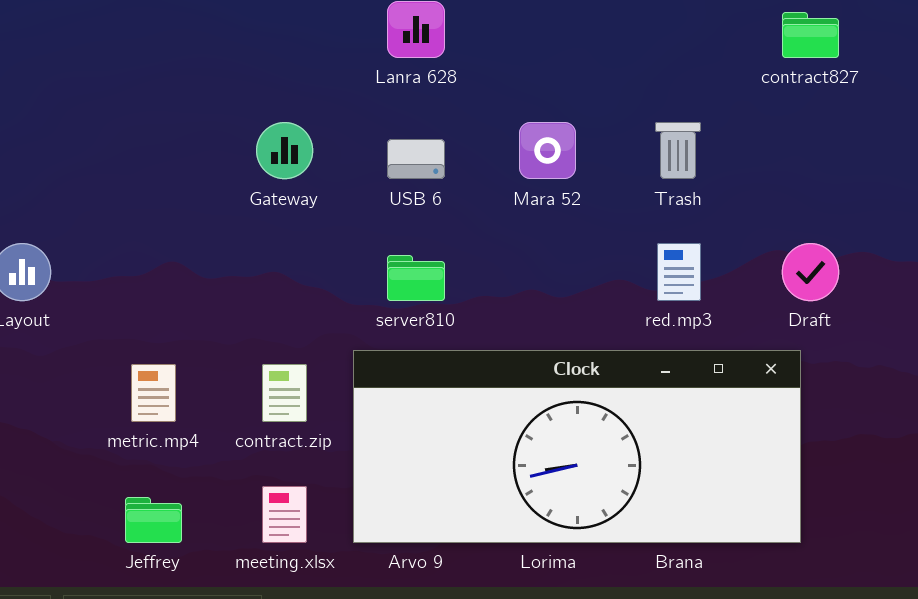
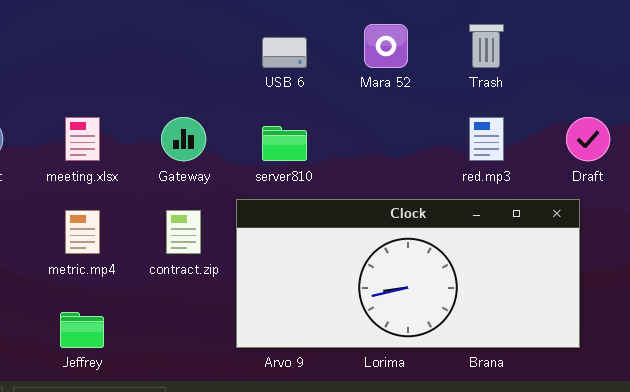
Gateway: [256,122,313,179] -> [161,117,206,161], moved
meeting.xlsx: [262,486,307,543] -> [65,117,100,161], moved

